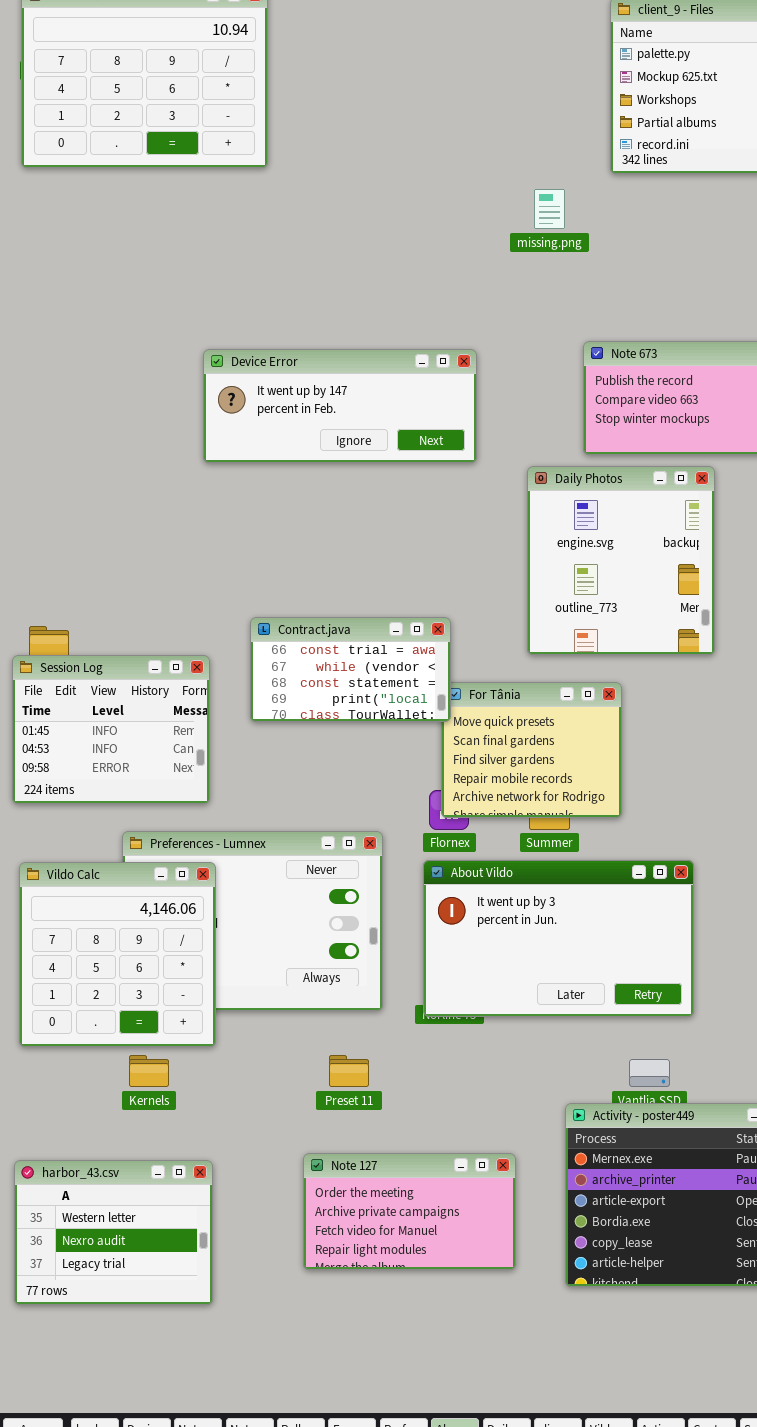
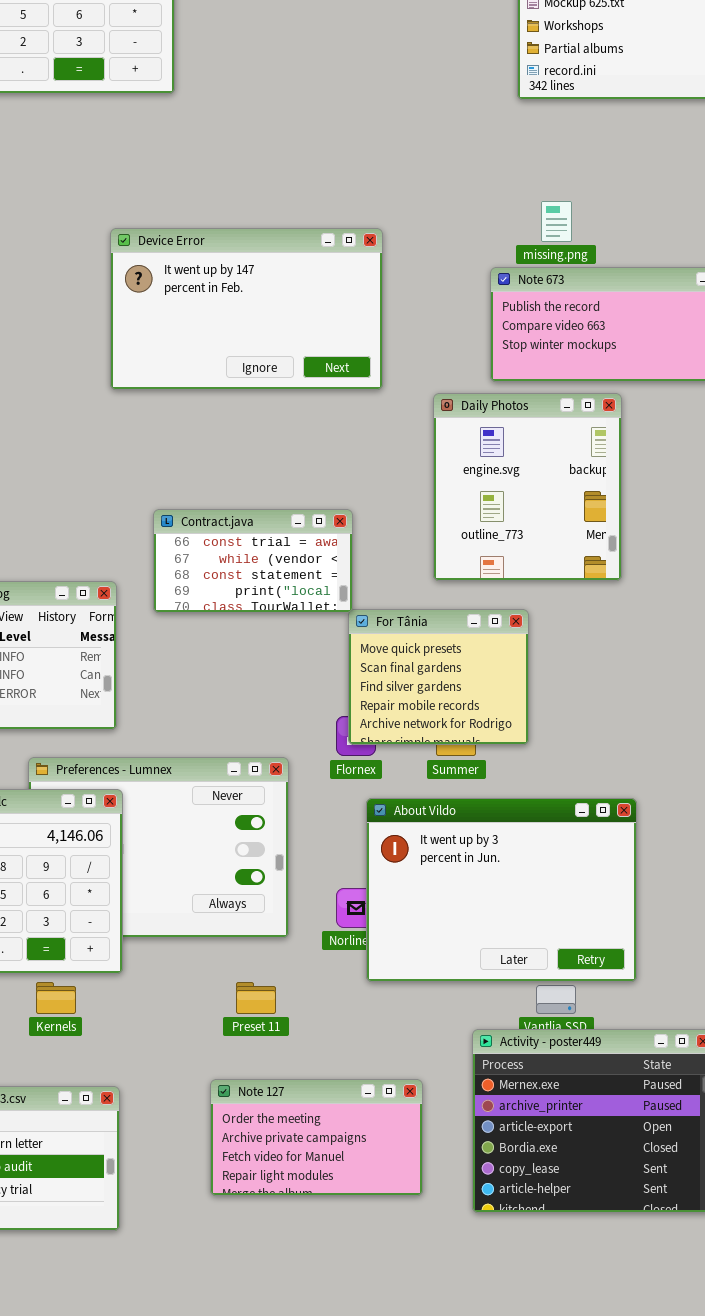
missing.png: [534,189,565,229] -> [541,201,572,242], moved
Device Error: [203,349,477,463] -> [110,228,383,390], resized
Contract.java: [250,617,451,722] -> [153,509,353,613], moved
About Vildo: [423,860,694,1017] -> [366,798,637,982], moved, resized

